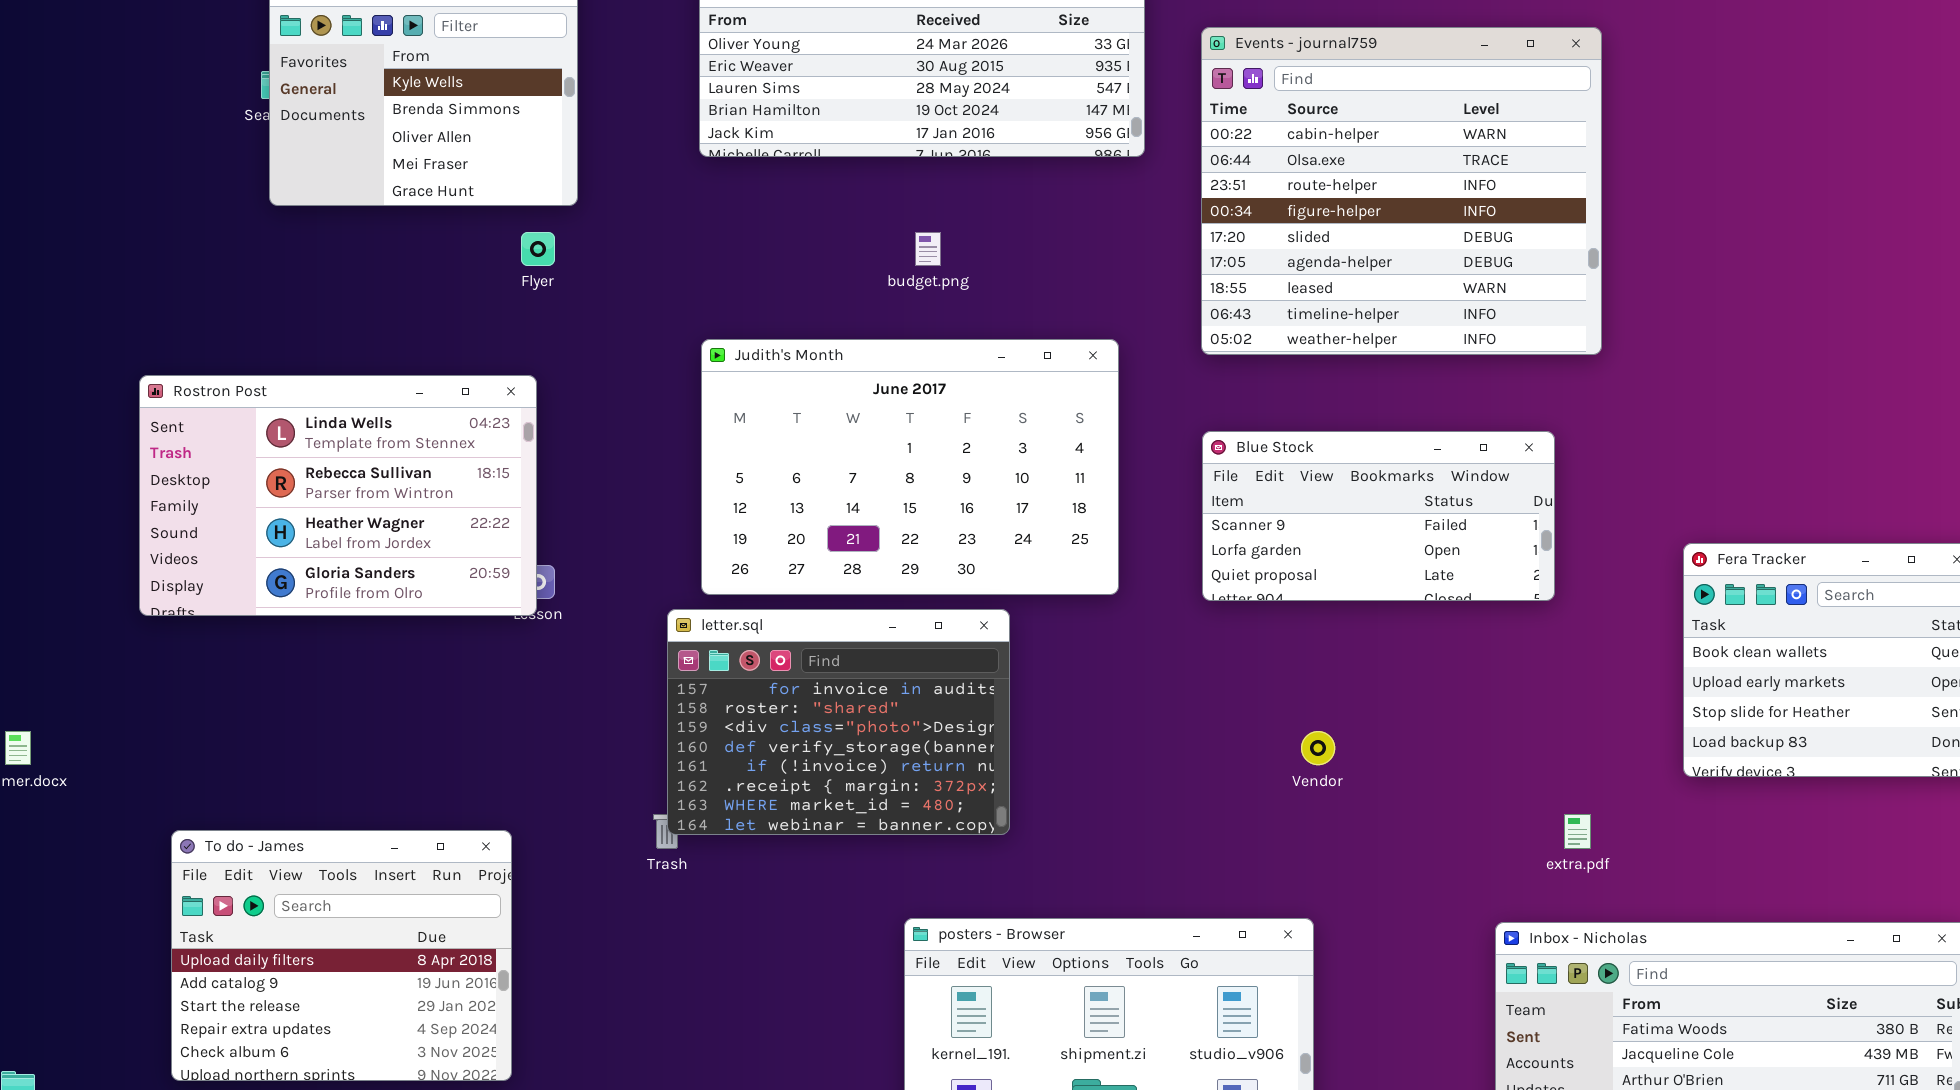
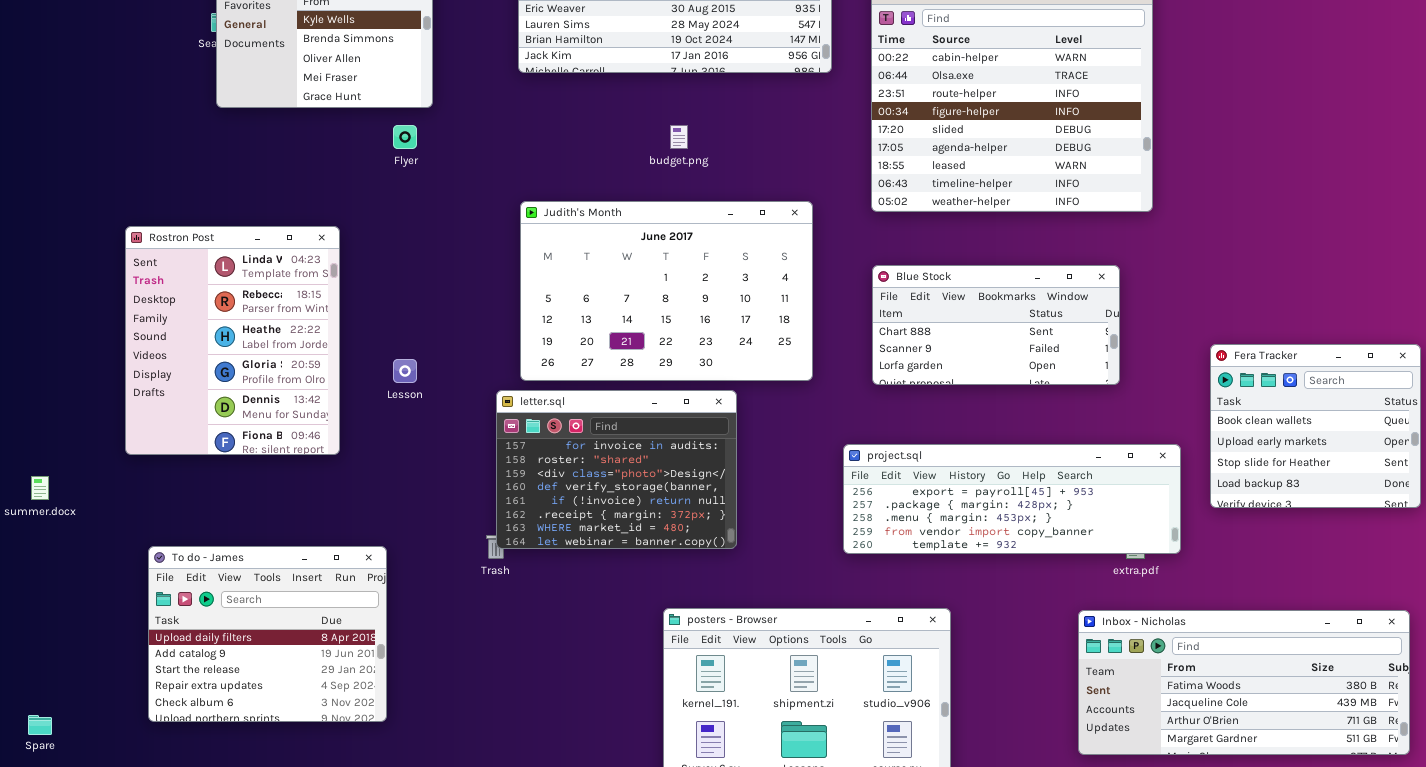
Rostron Post: [139,375,537,616] -> [125,226,340,455], resized
Blue Stock: [1202,431,1555,601] -> [872,265,1120,385], scrolled up 1 row
project.sql: none -> [843,444,1181,554], opened

